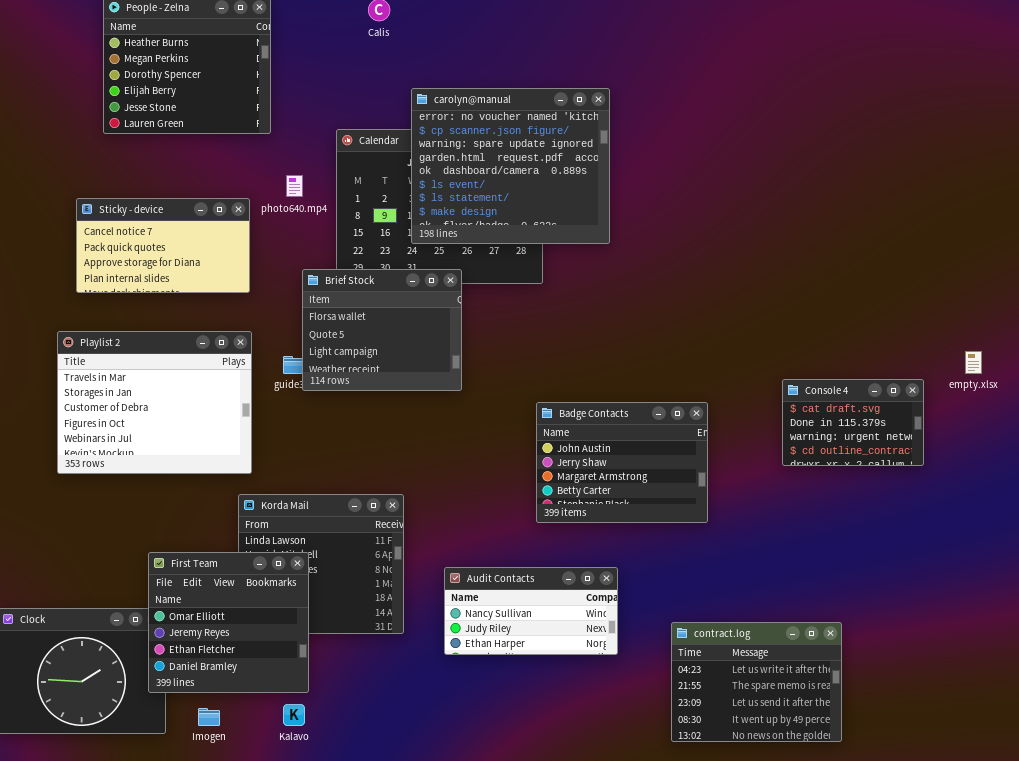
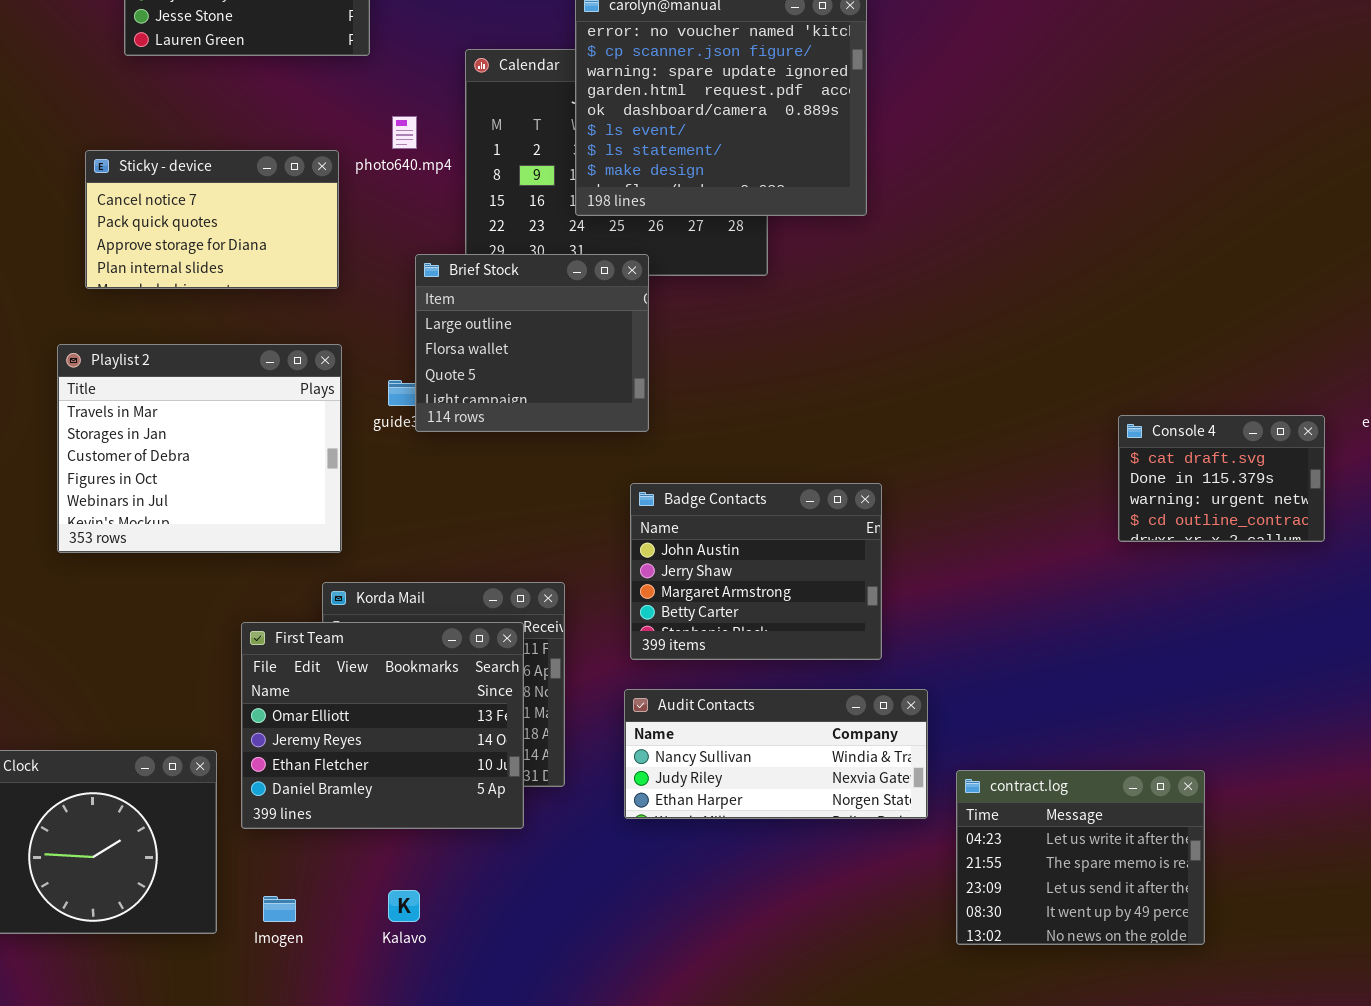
Brief Stock: [302,269,462,391] -> [415,254,649,432], scrolled up 1 row
Badge Contacts: [536,402,708,523] -> [630,483,882,660], moved
First Team: [148,552,309,693] -> [241,622,524,829], moved, resized
Audit Contacts: [444,567,618,655] -> [624,689,928,819], resized

